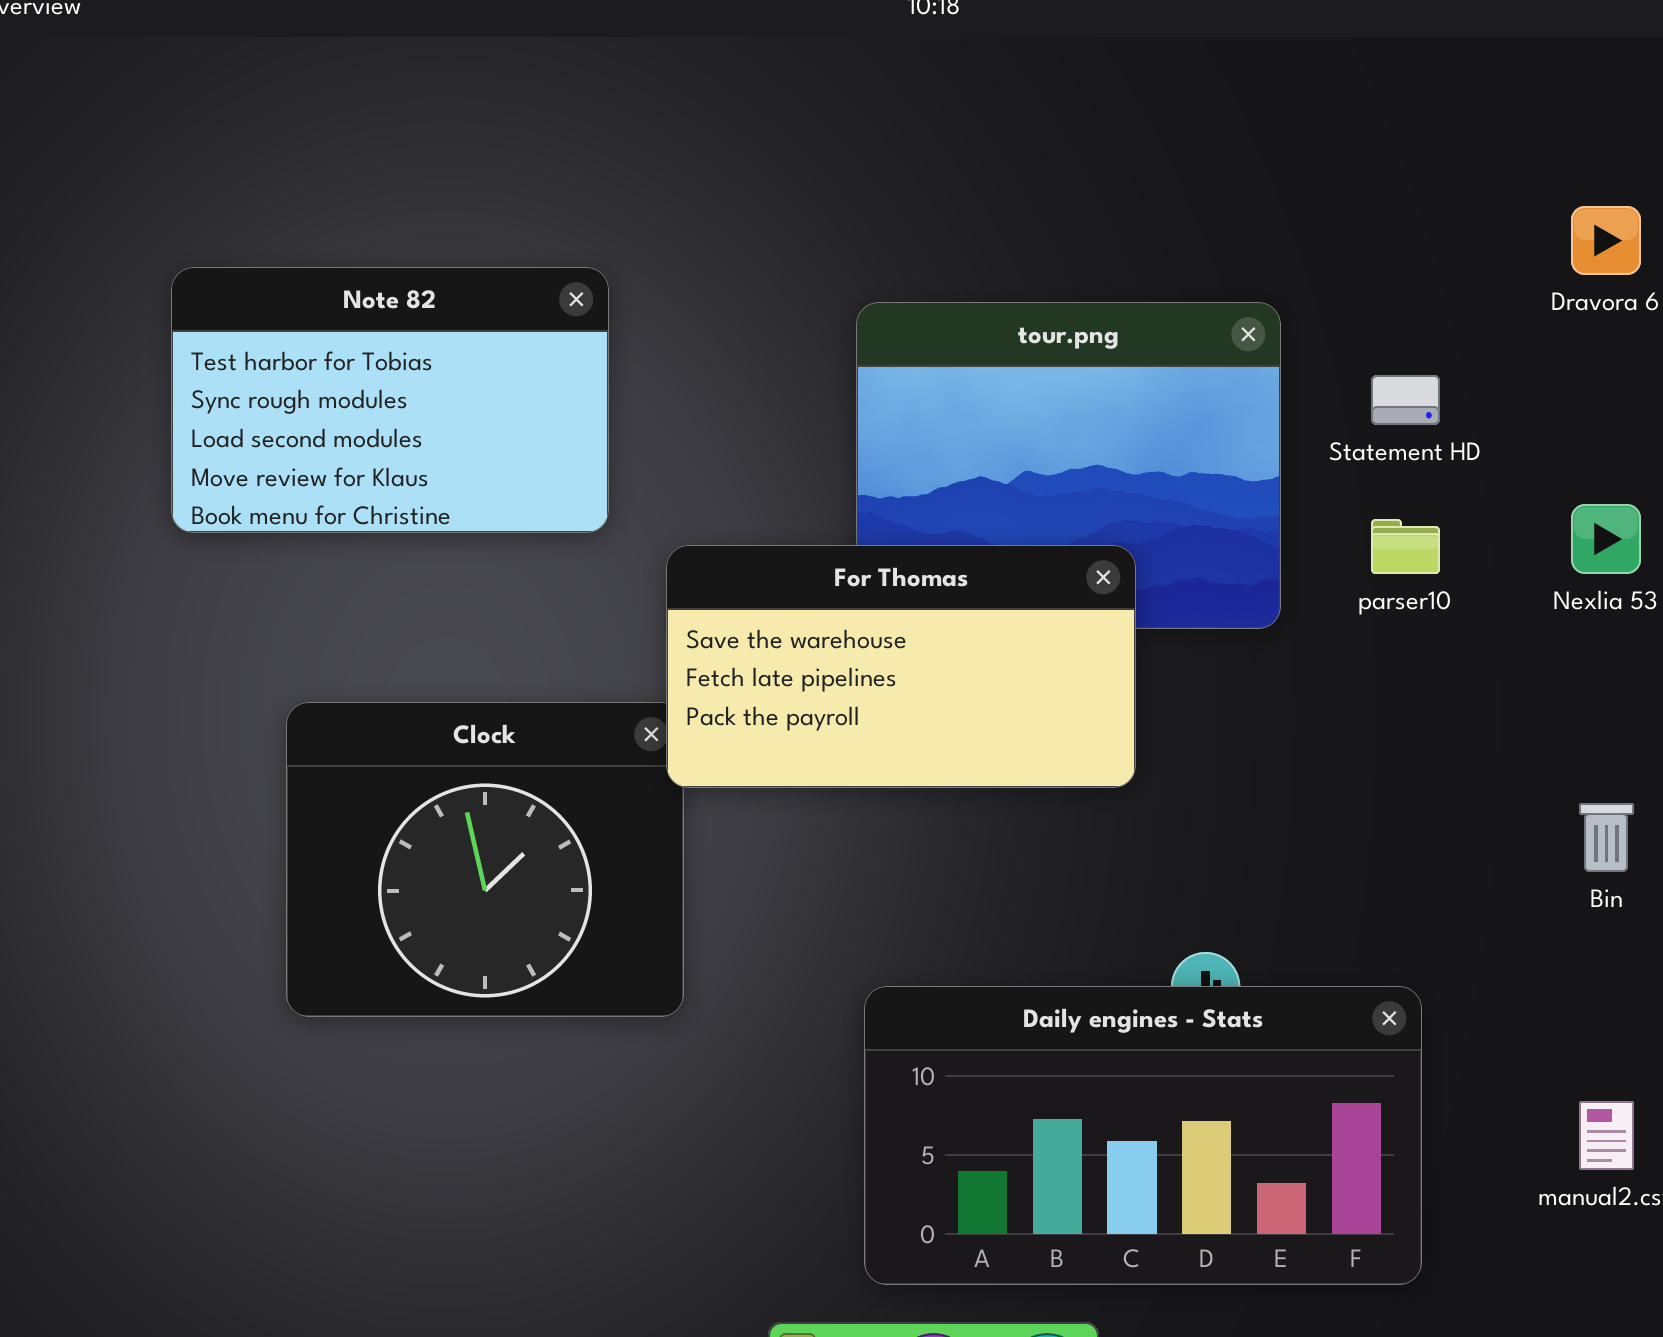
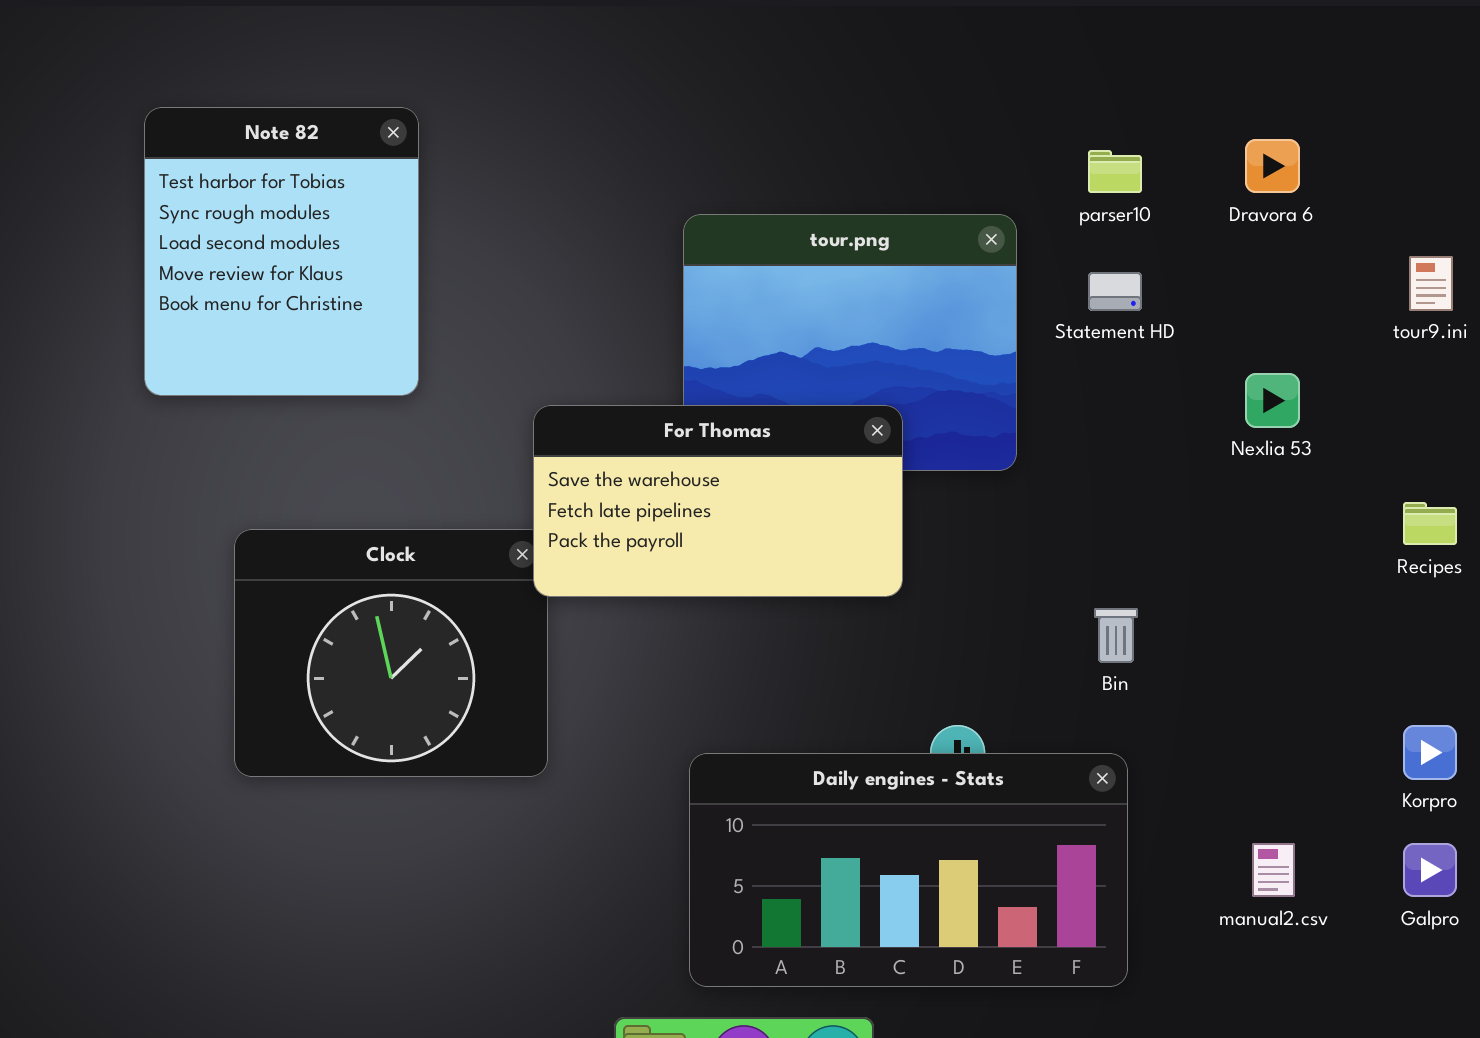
Note 82: [171,267,609,533] -> [144,107,419,396], resized
parser10: [1371,519,1440,574] -> [1088,150,1142,193], moved
Bin: [1579,803,1634,872] -> [1094,608,1138,663], moved

